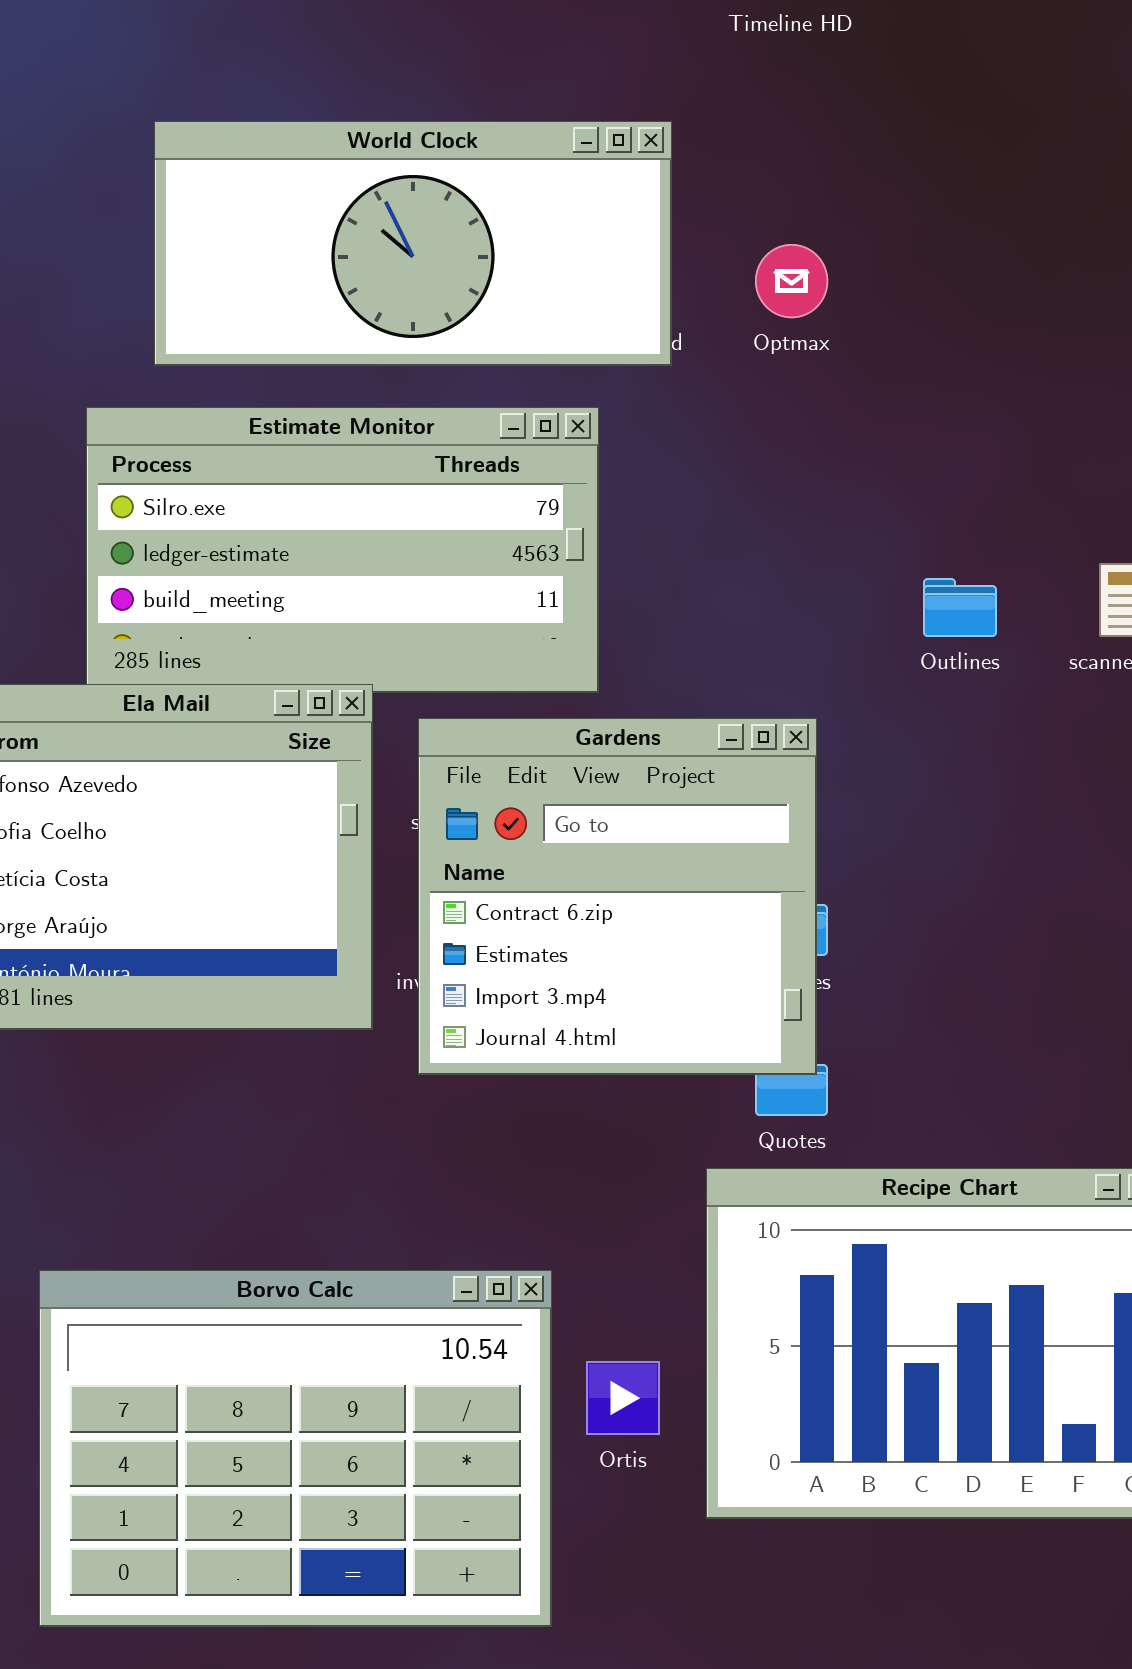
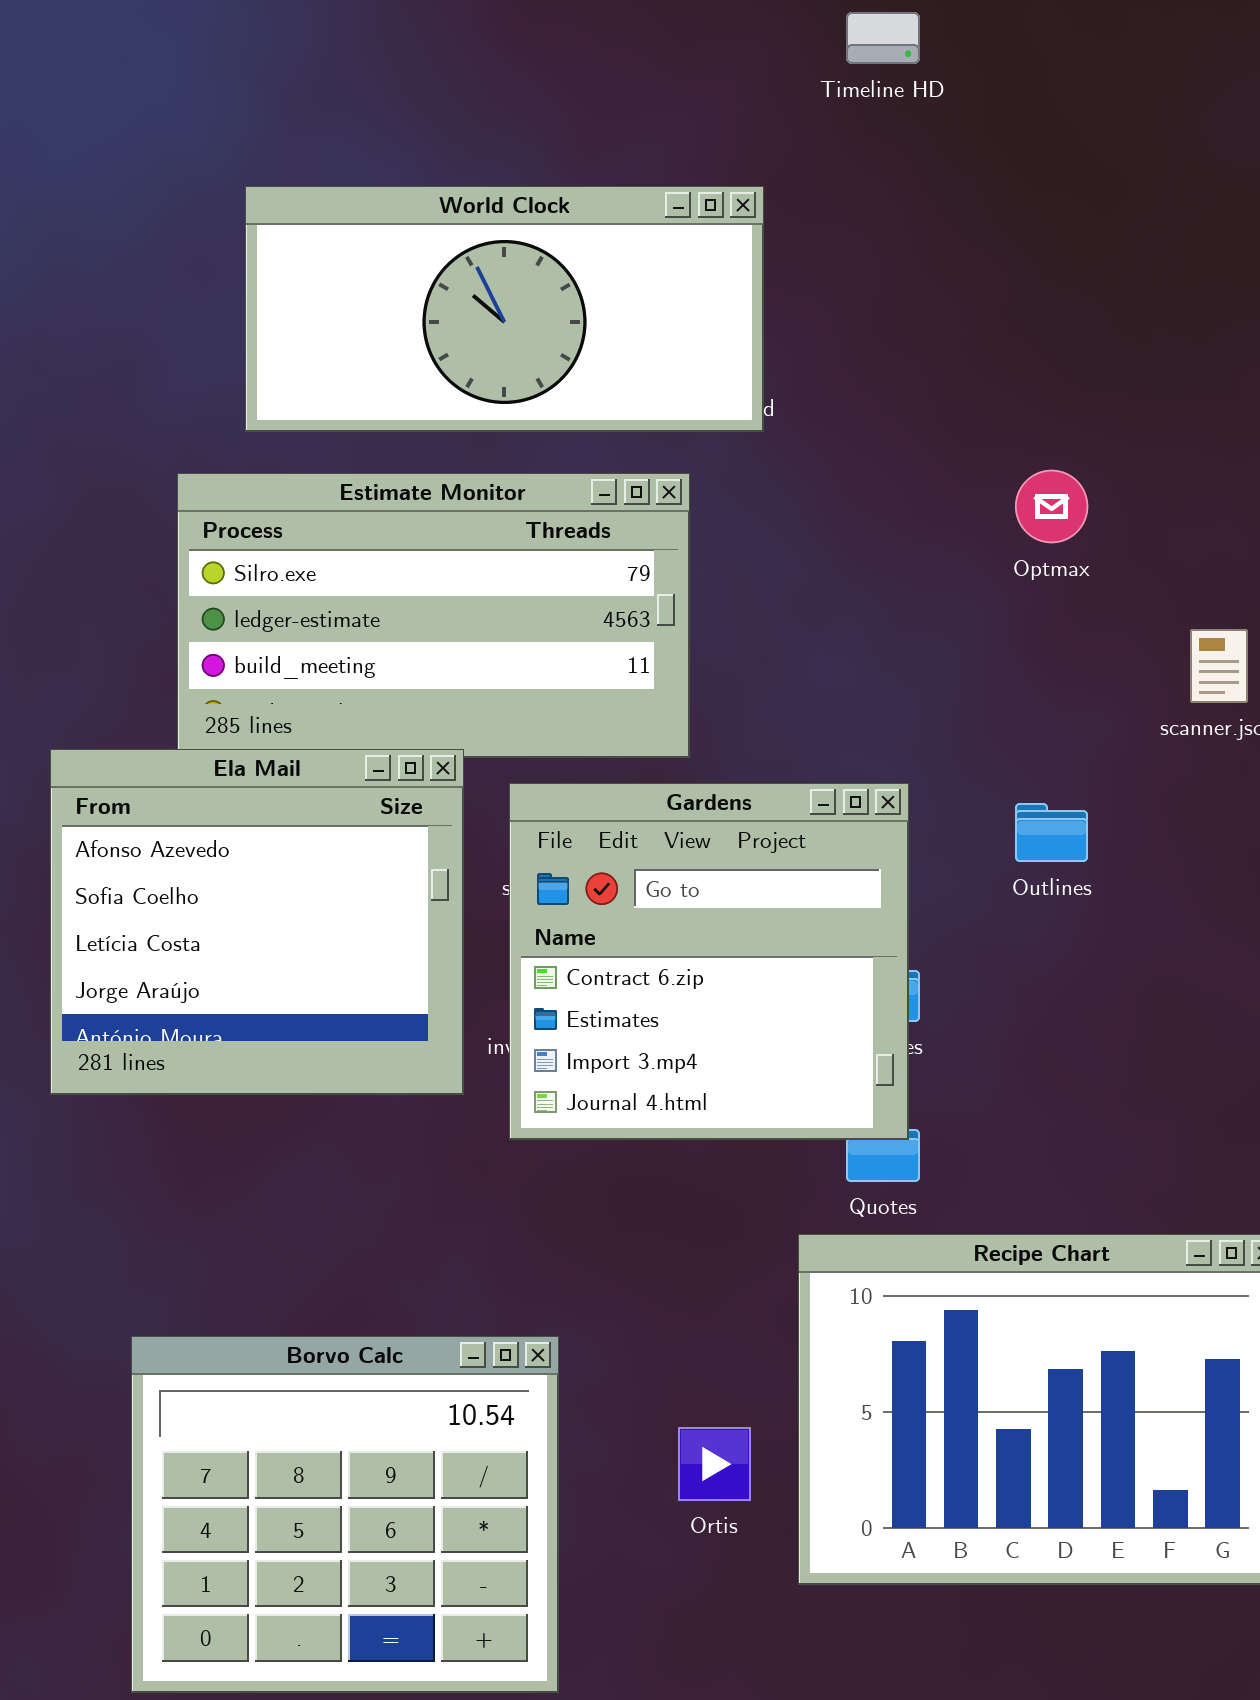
Optmax: [755,244,828,318] -> [1015,470,1088,543], moved
Outlines: [923,578,997,637] -> [1015,803,1088,862], moved
Borvo Calc: [39,1270,552,1627] -> [131,1336,559,1693], resized

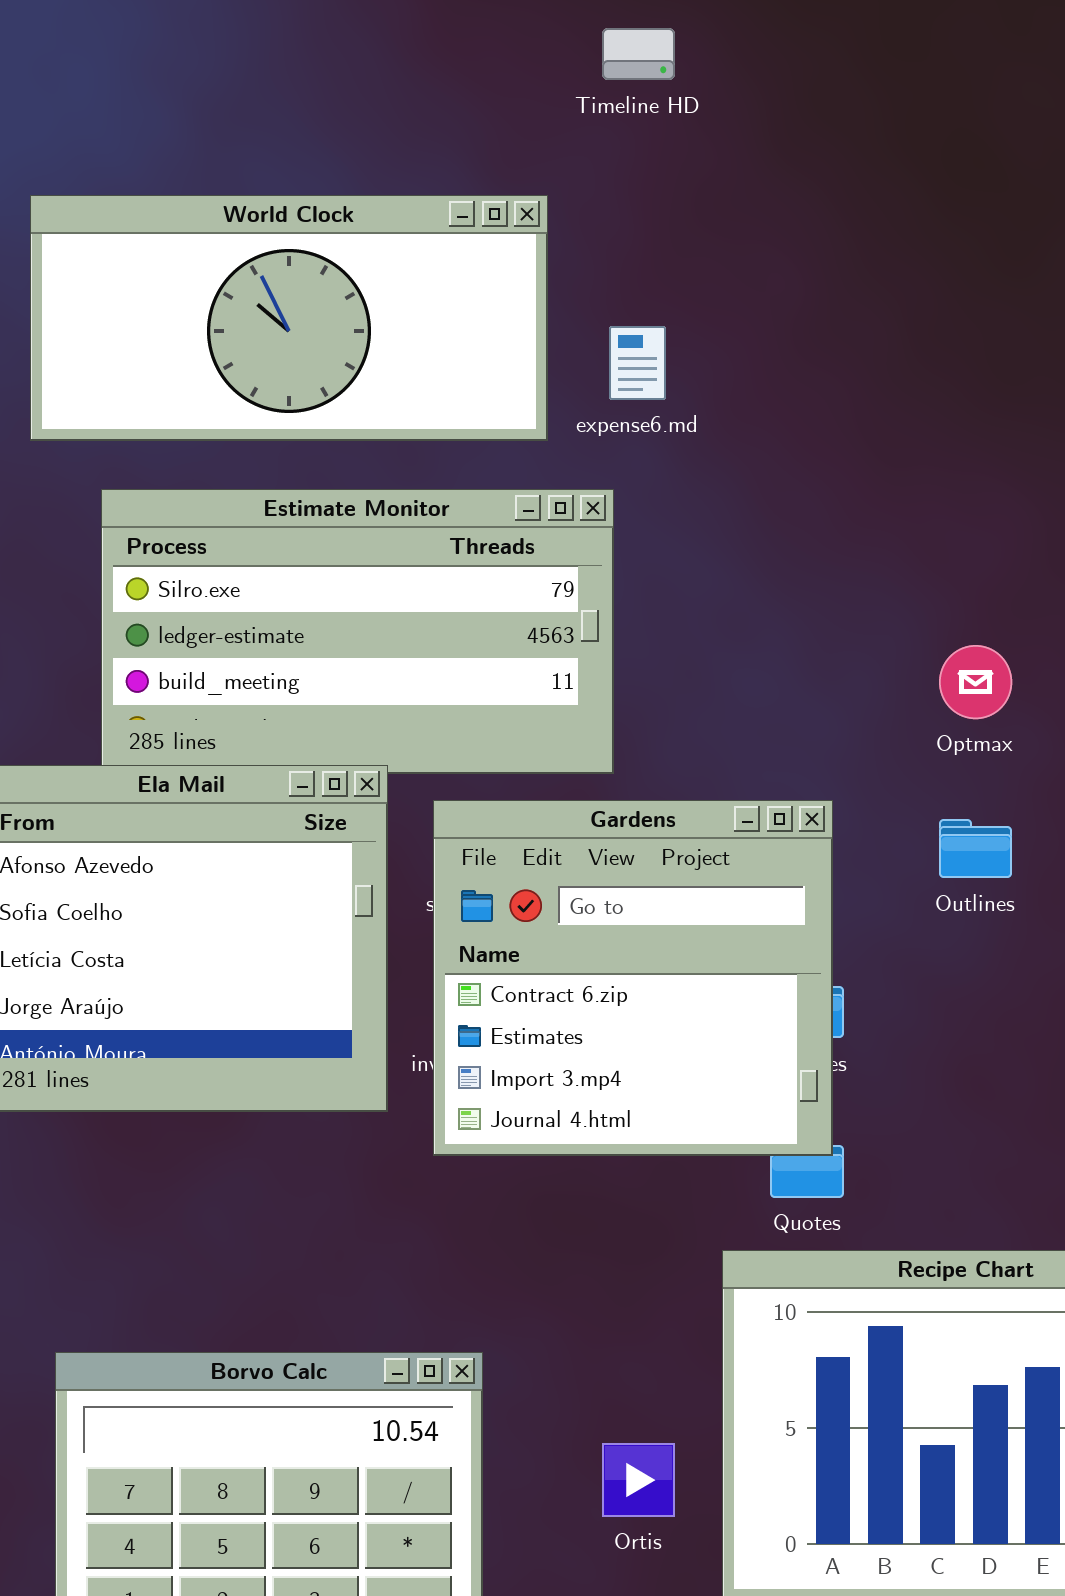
Timeline HD: [846,12,920,64] -> [602,28,675,80], moved
World Clock: [245,186,764,432] -> [30,195,548,441], moved
Optmax: [1015,470,1088,543] -> [939,645,1012,719], moved

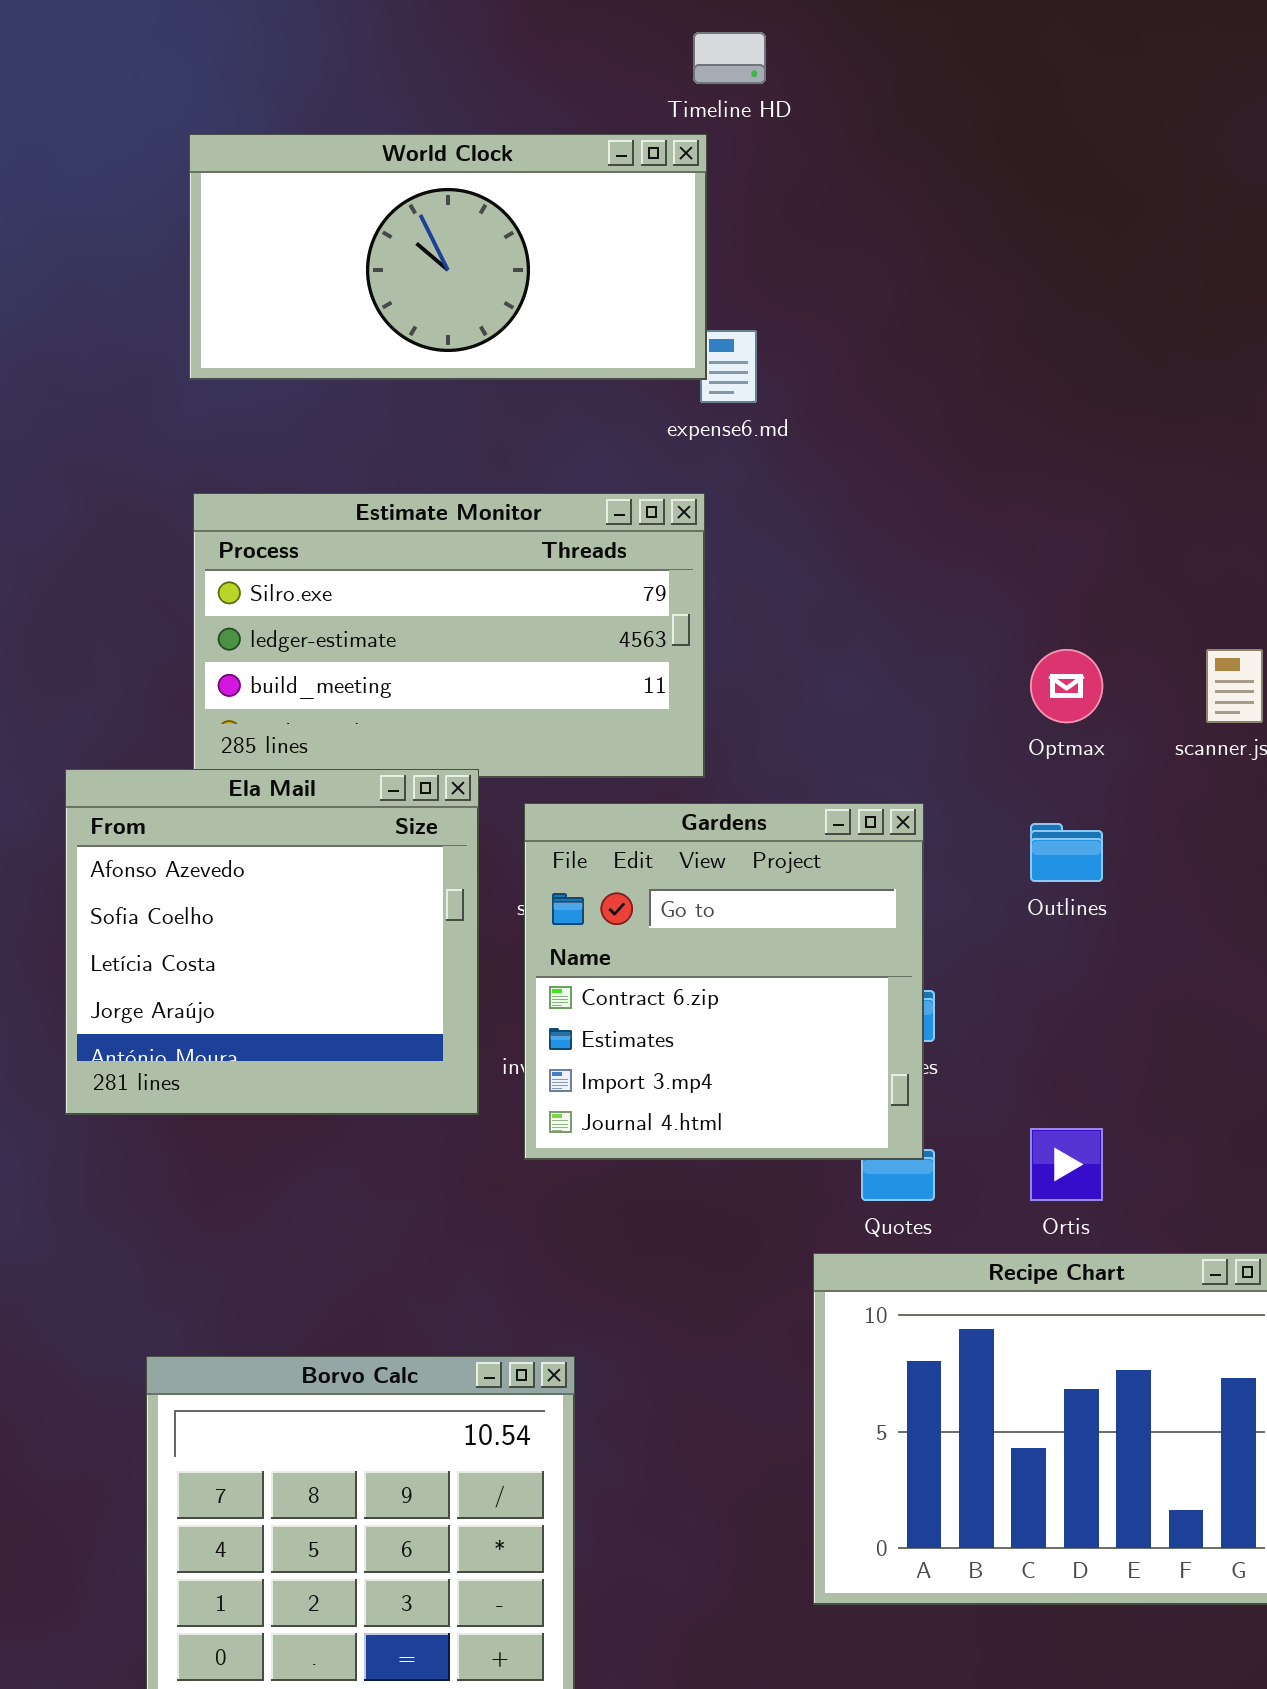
World Clock: [30,195,548,441] -> [189,134,707,380], moved
Ortis: [602,1443,675,1517] -> [1030,1128,1103,1201], moved

